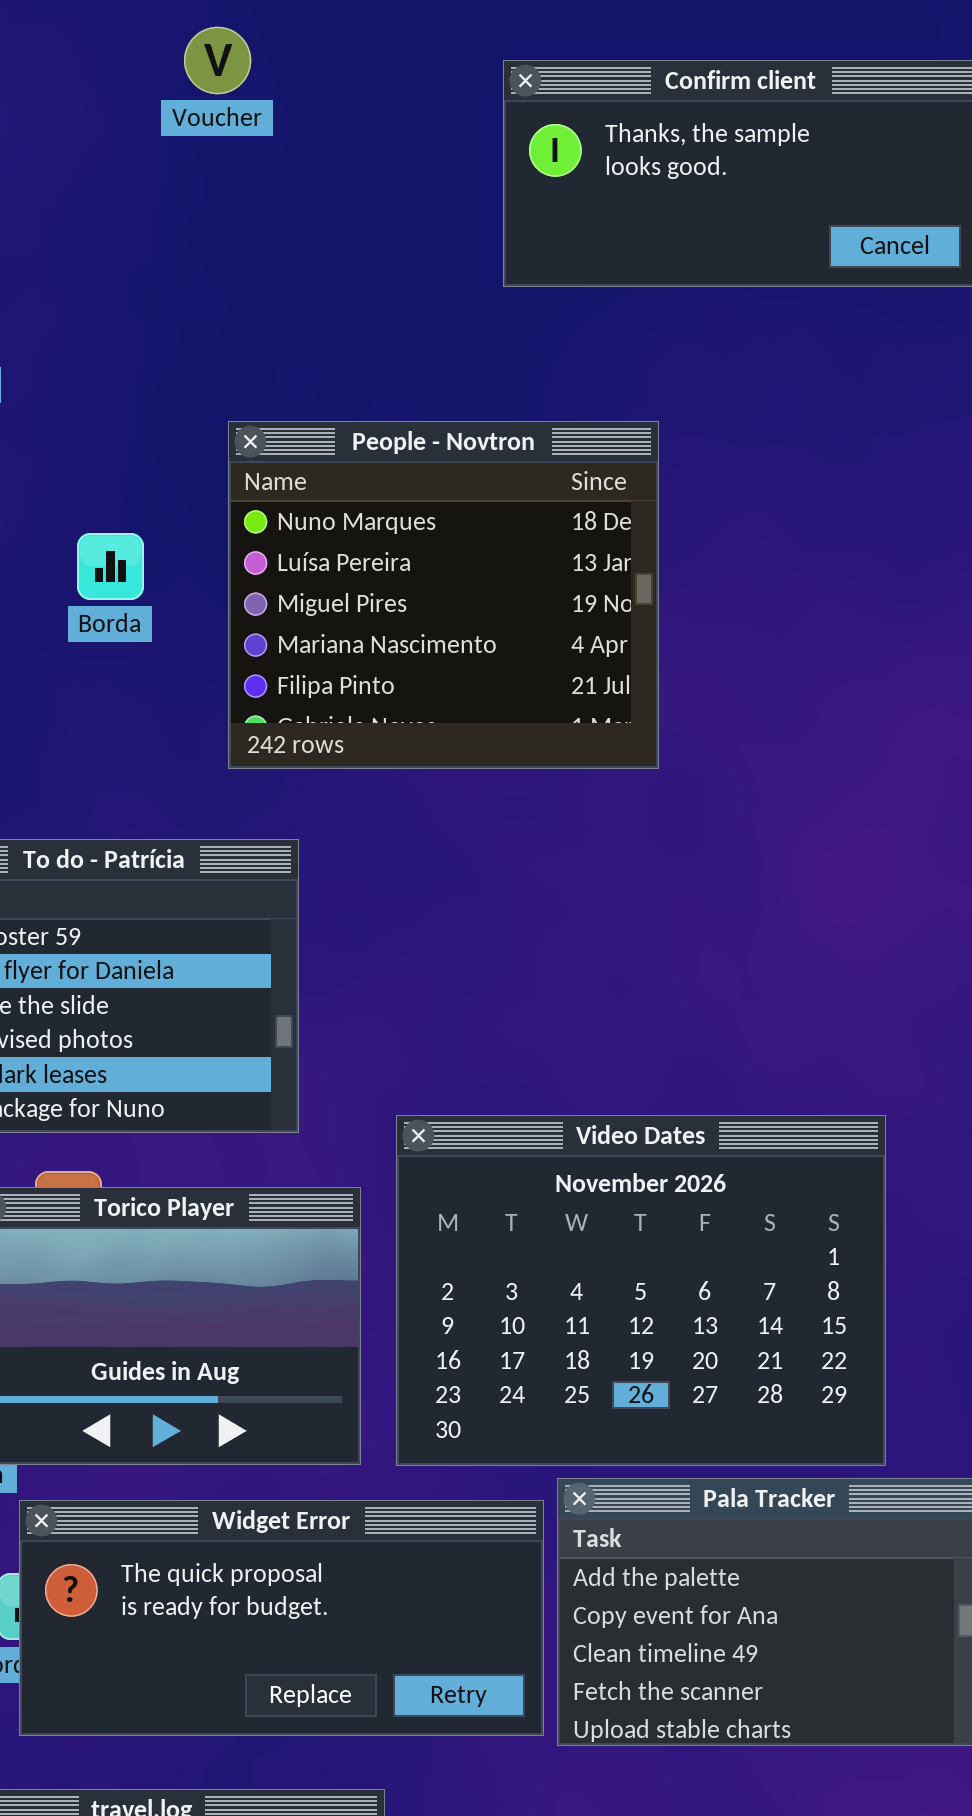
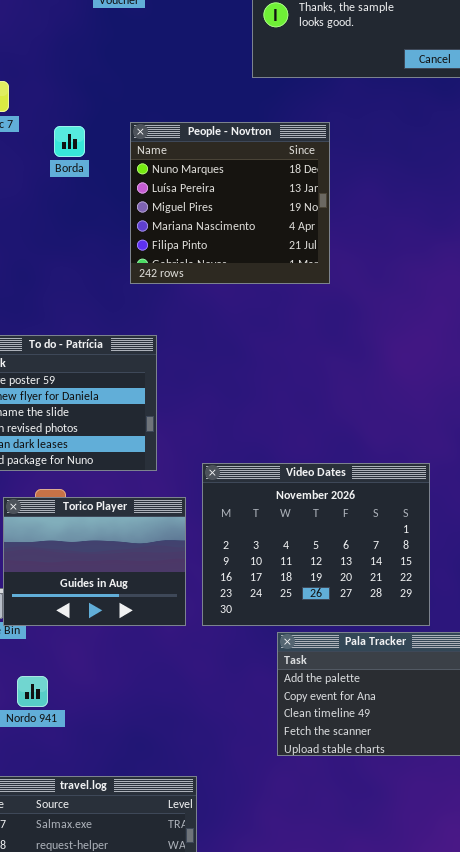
People - Novtron: [228,421,659,769] -> [130,122,330,284], moved
Borda: [77,533,144,600] -> [54,126,85,157], moved
Widget Error: [19,1500,544,1736] -> none, closed

